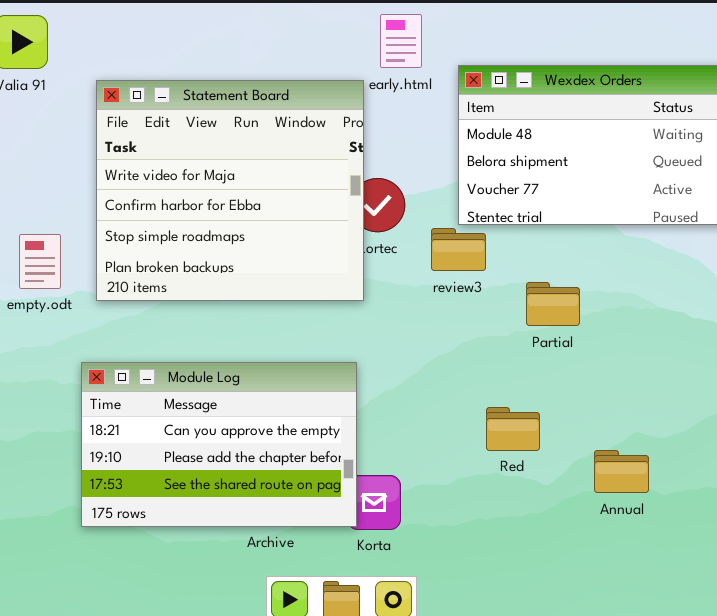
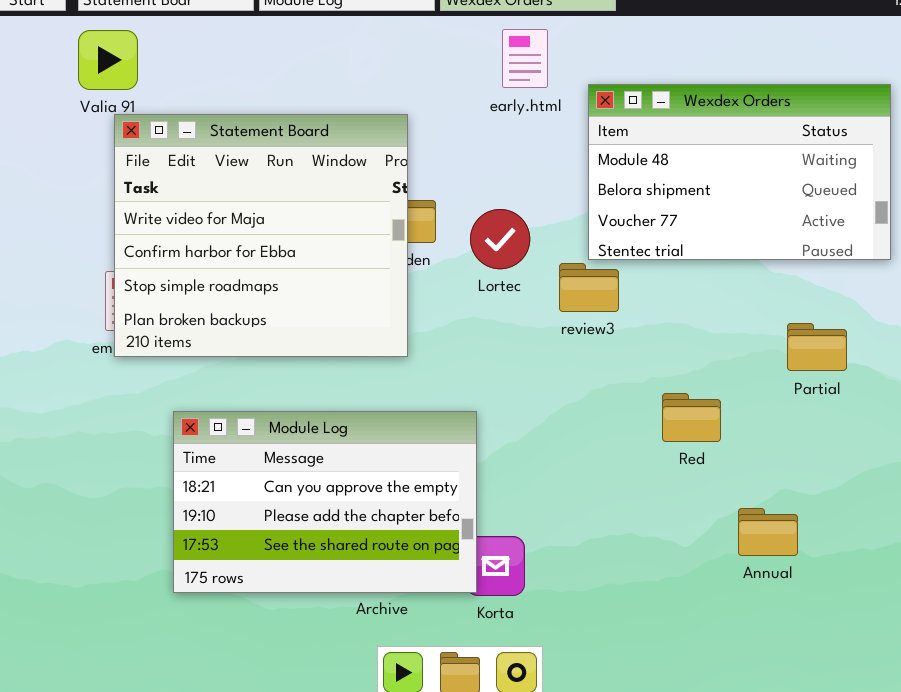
Statement Board: [96,80,364,301] -> [114,114,408,357], moved
Partial: [526,282,580,326] -> [787,323,847,371], moved
Red: [486,407,540,451] -> [662,393,721,442], moved

